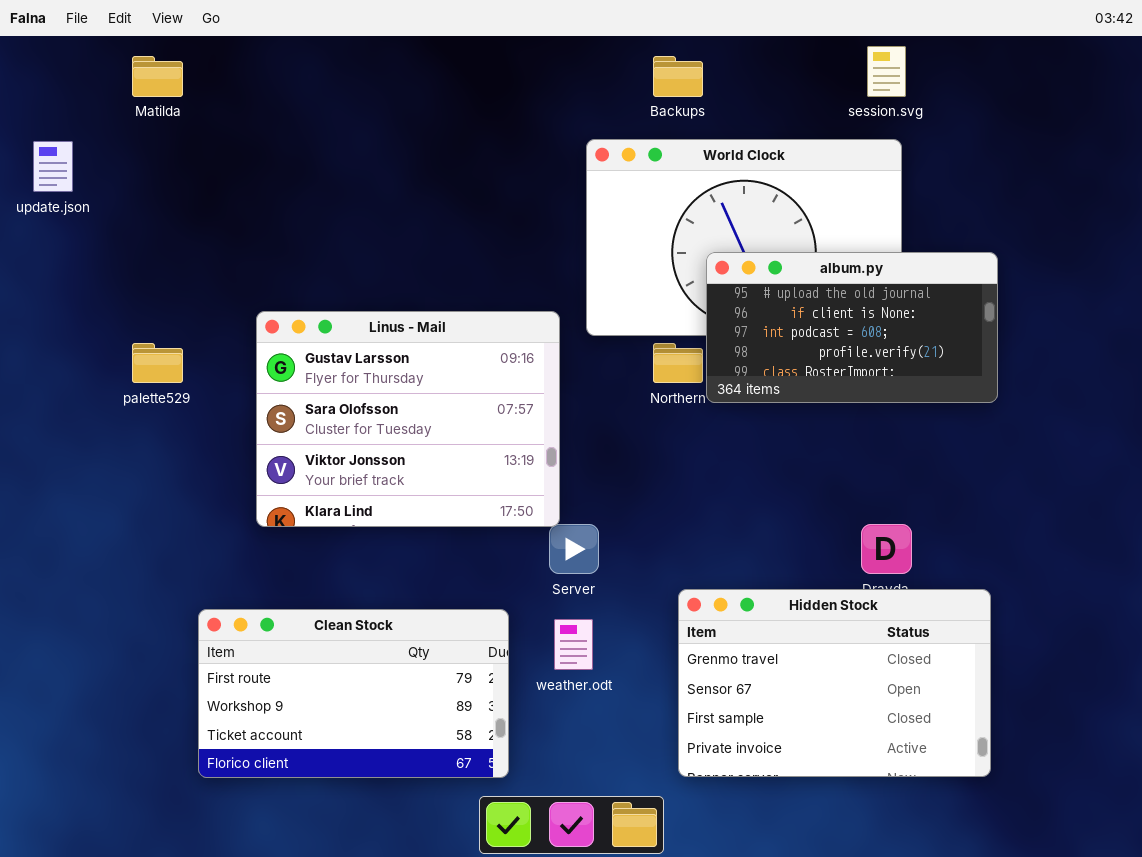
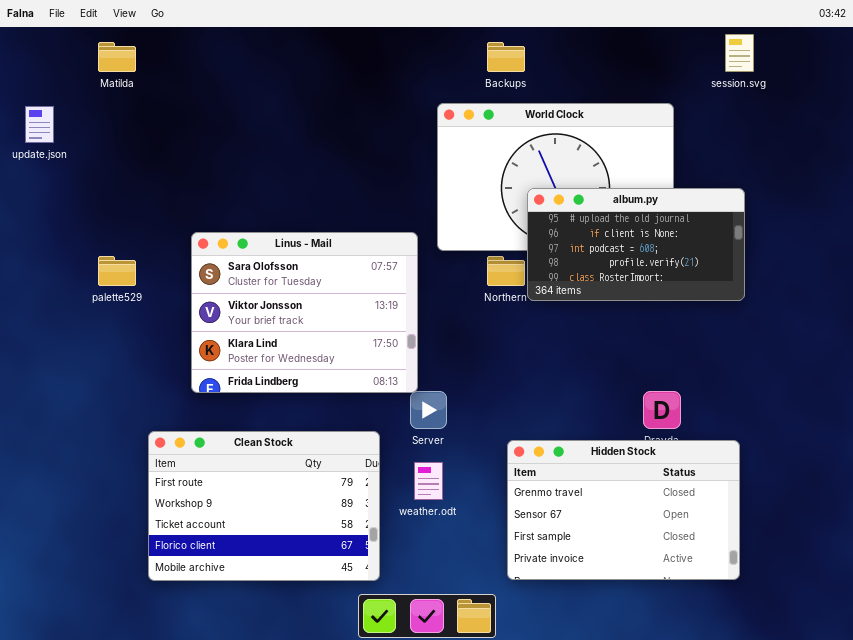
session.svg: [867,46,906,97] -> [725,34,754,72], moved
Linus - Mail: [256,311,560,527] -> [191,232,418,393], scrolled down 1 row
Clean Stock: [198,609,509,778] -> [148,431,380,581], resized

